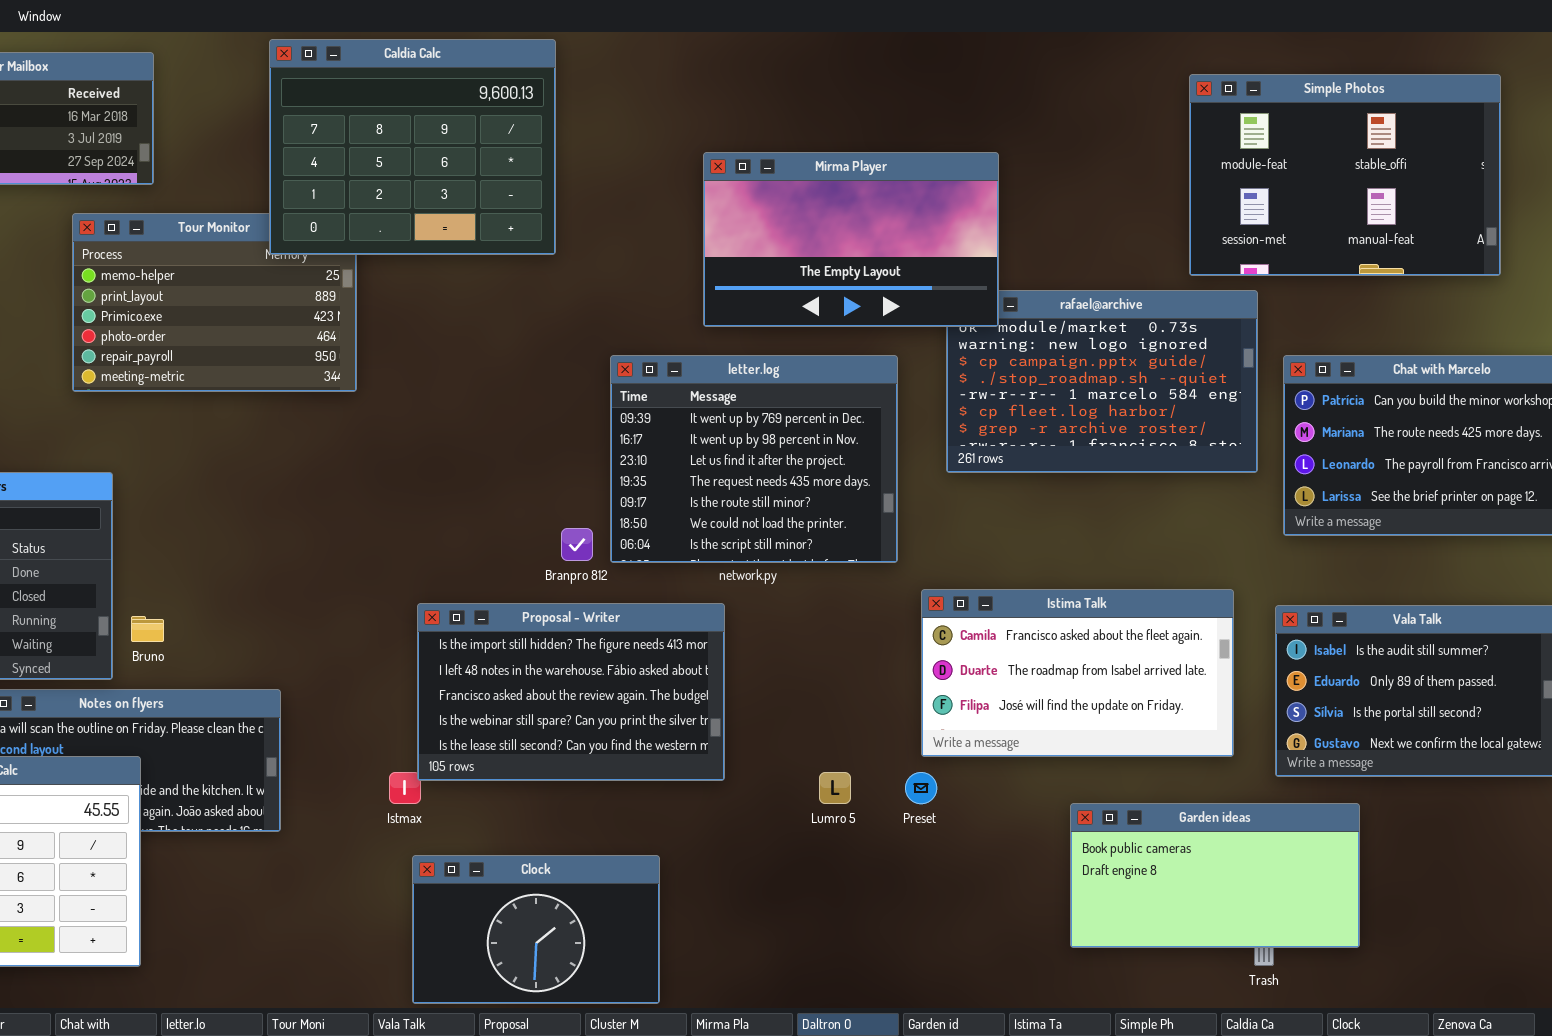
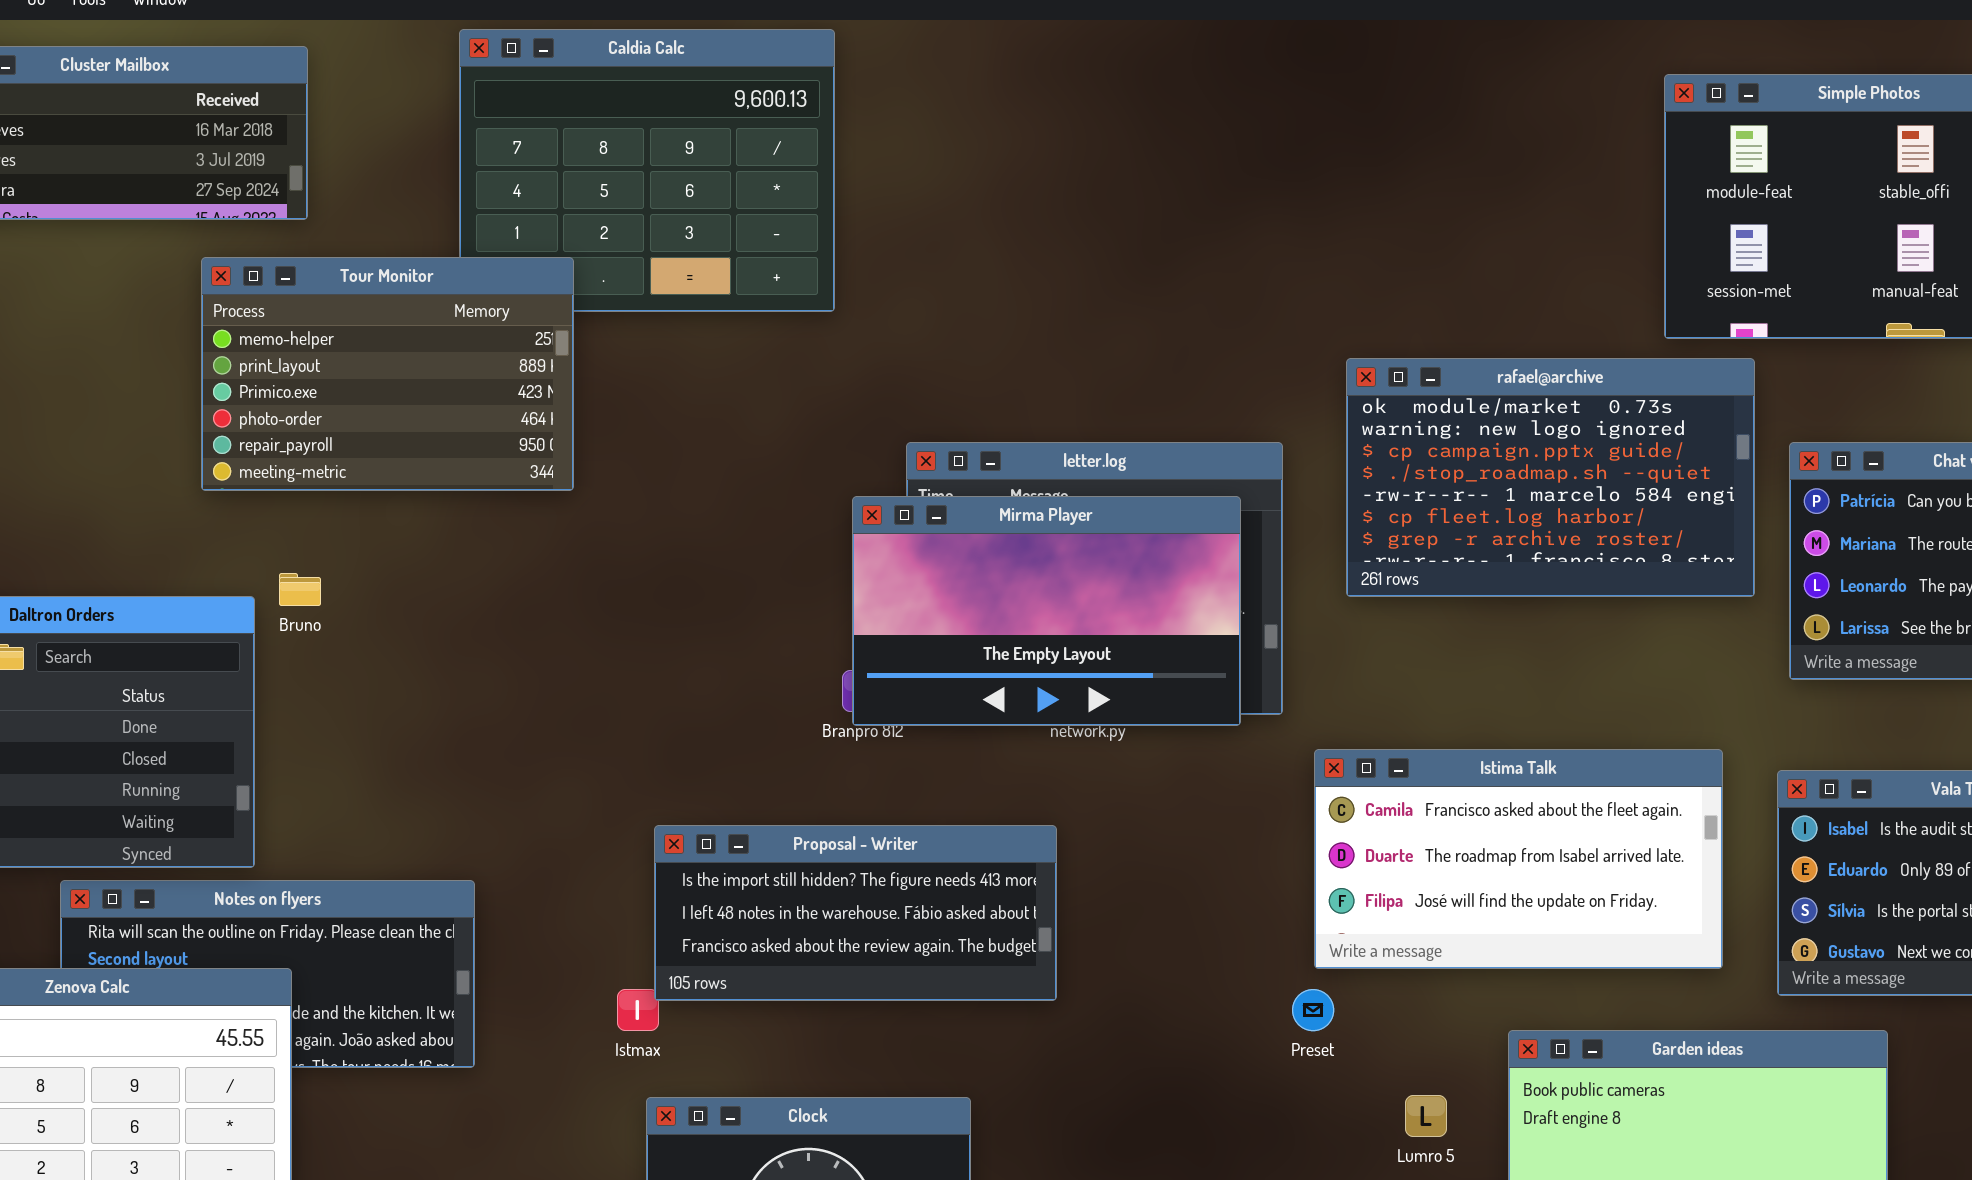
Mirma Player: [703,152,999,327] -> [852,496,1241,726], moved
Tour Monitor: [72,213,357,392] -> [201,257,574,491], raised
Proposal - Writer: [417,603,725,781] -> [654,825,1057,1001], resized
Bruno: [131,616,164,642] -> [279,573,321,606], moved
Lumro 5: [819,772,851,804] -> [1405,1095,1447,1137], moved

